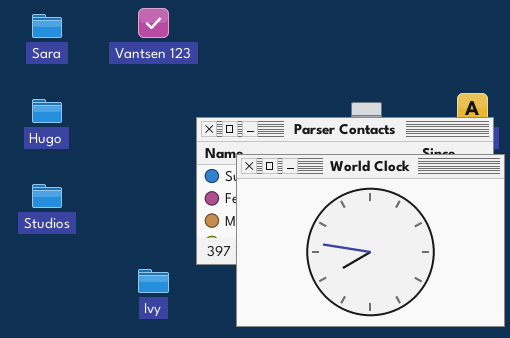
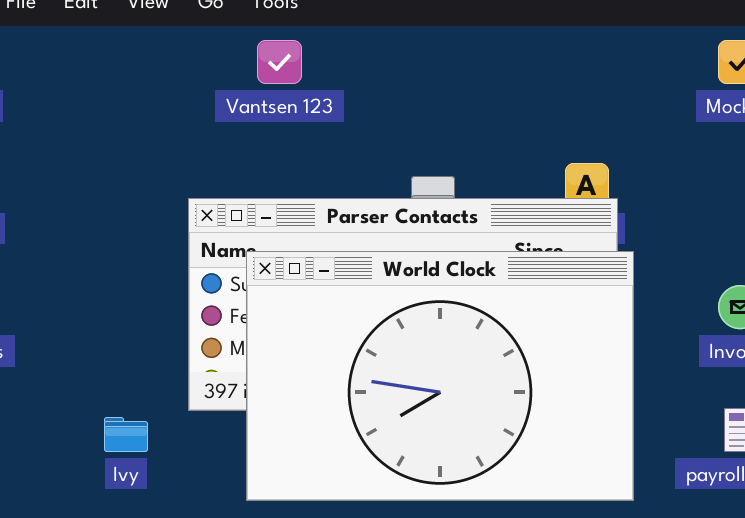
Vantsen 123: [138,8,169,38] -> [257,40,302,84], moved

